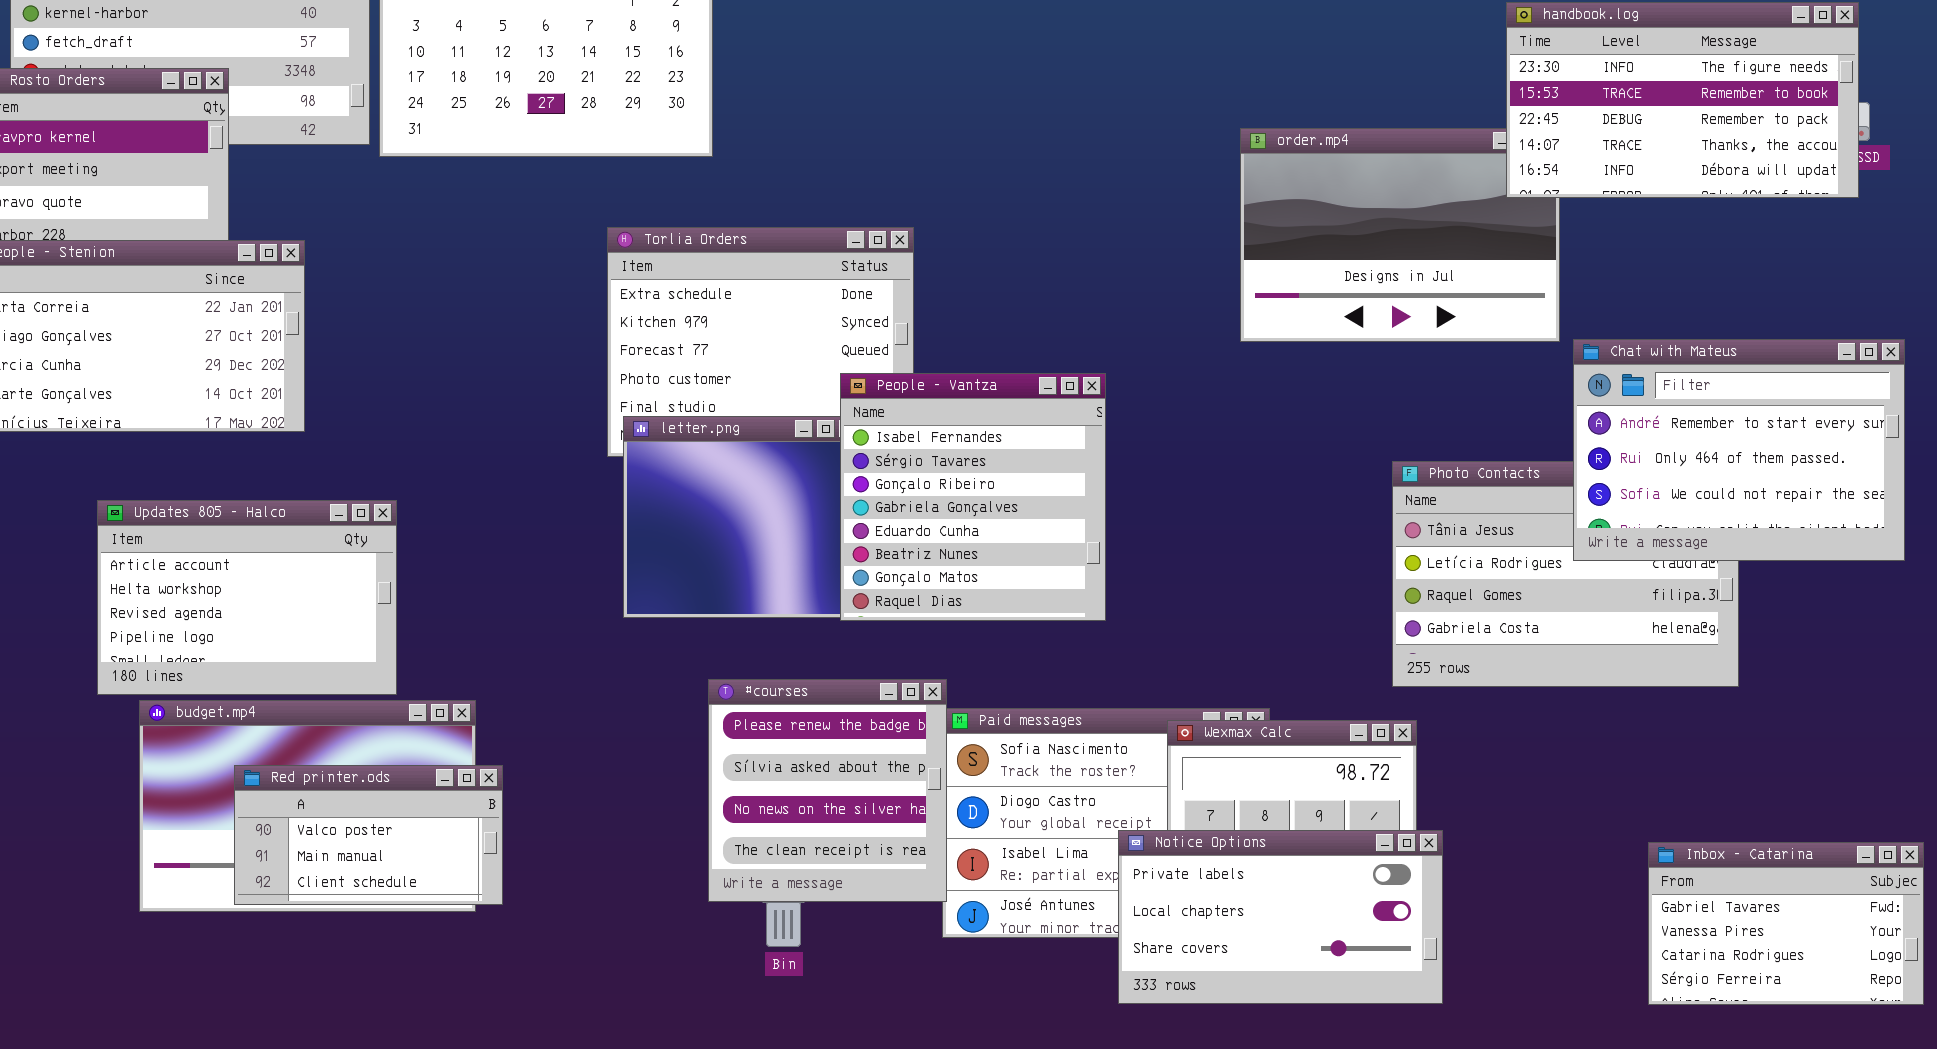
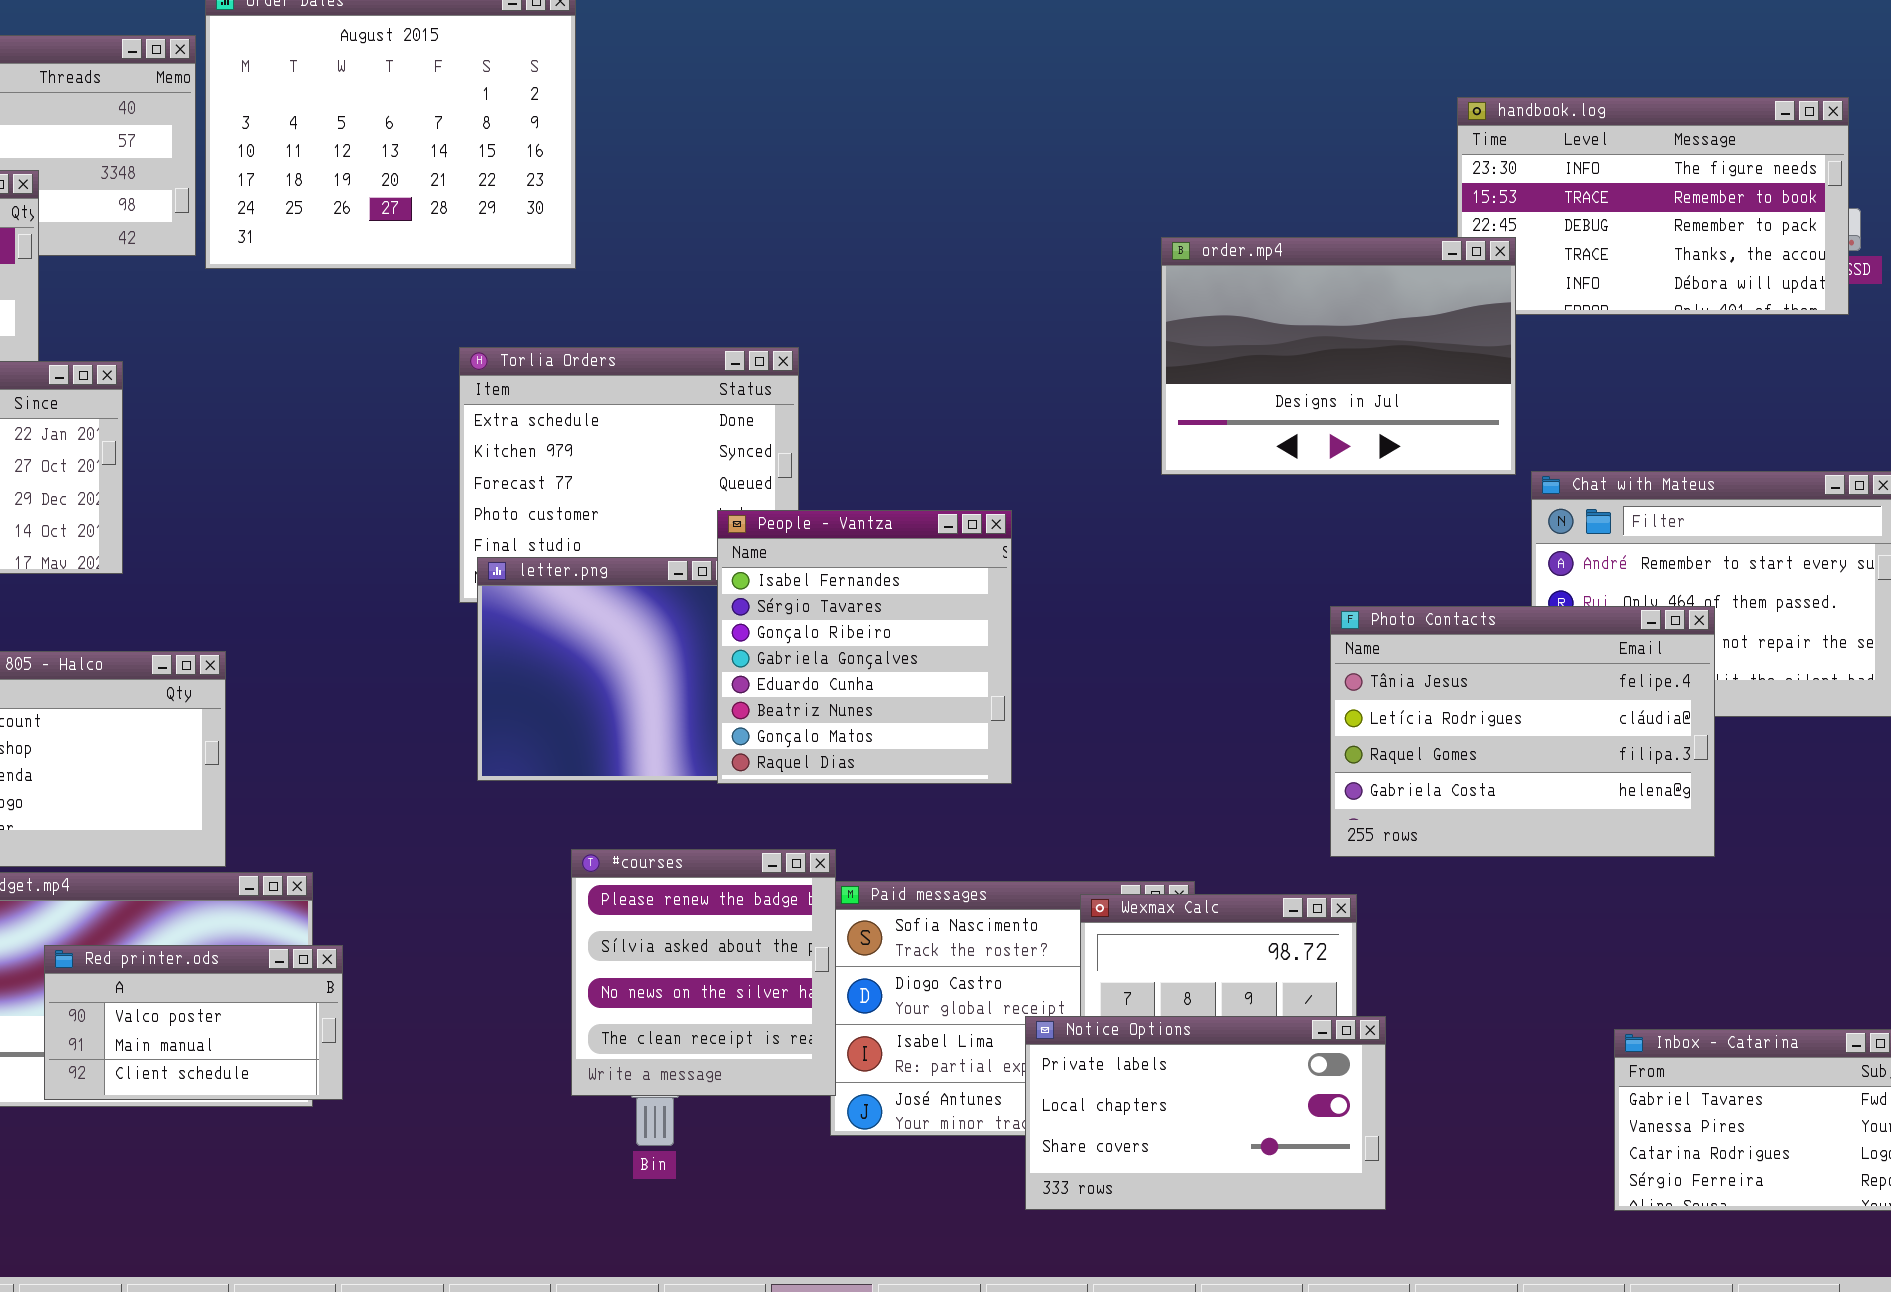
order.mp4: [1240,128,1560,342] -> [1161,237,1516,475], raised
Photo Contacts: [1392,461,1739,687] -> [1330,606,1715,857], raised

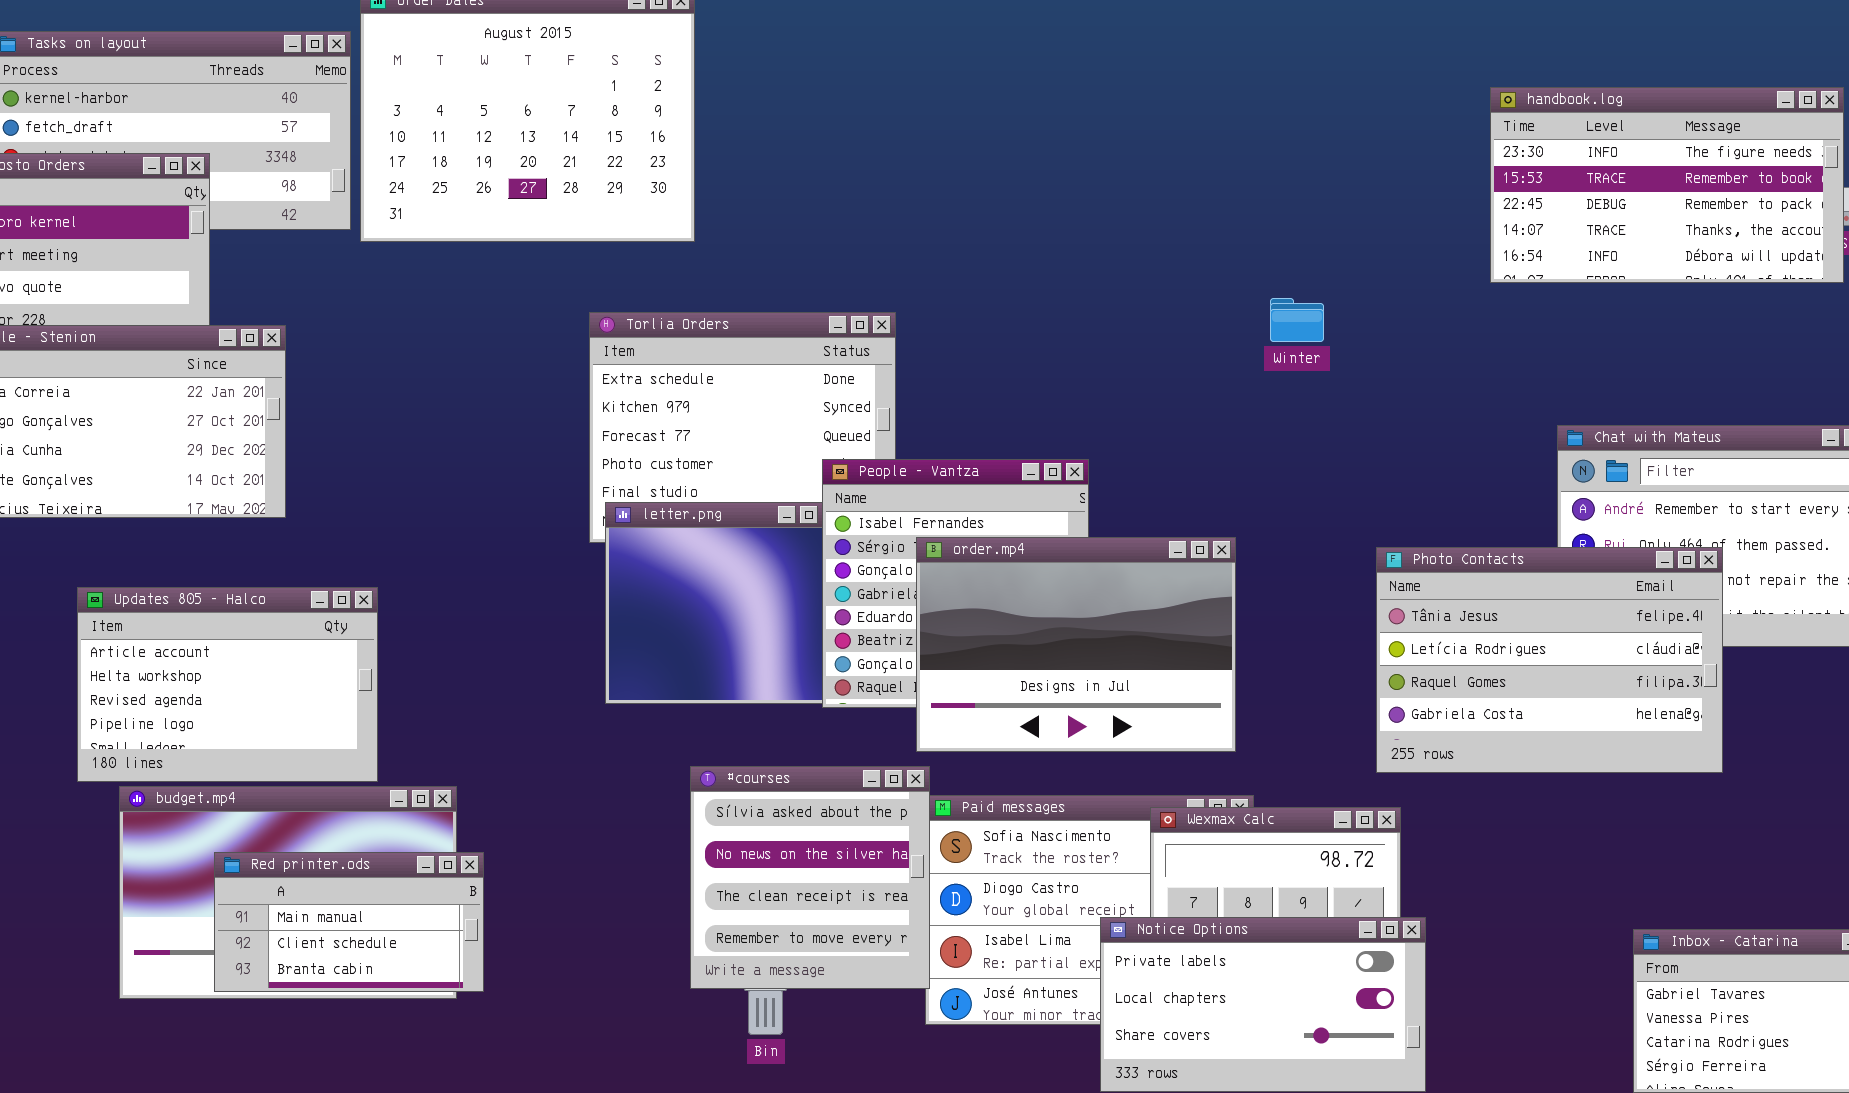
order.mp4: [1161,237,1516,475] -> [916,537,1236,752], moved
#courses: [571,849,836,1096] -> [690,766,930,989], scrolled down 1 row
Red printer.ods: [44,945,343,1100] -> [214,852,484,992], scrolled down 1 row

